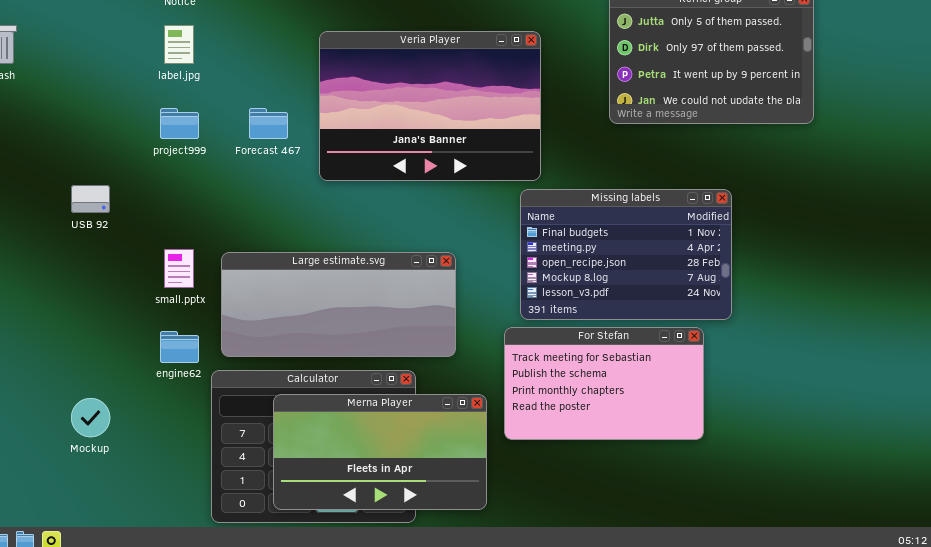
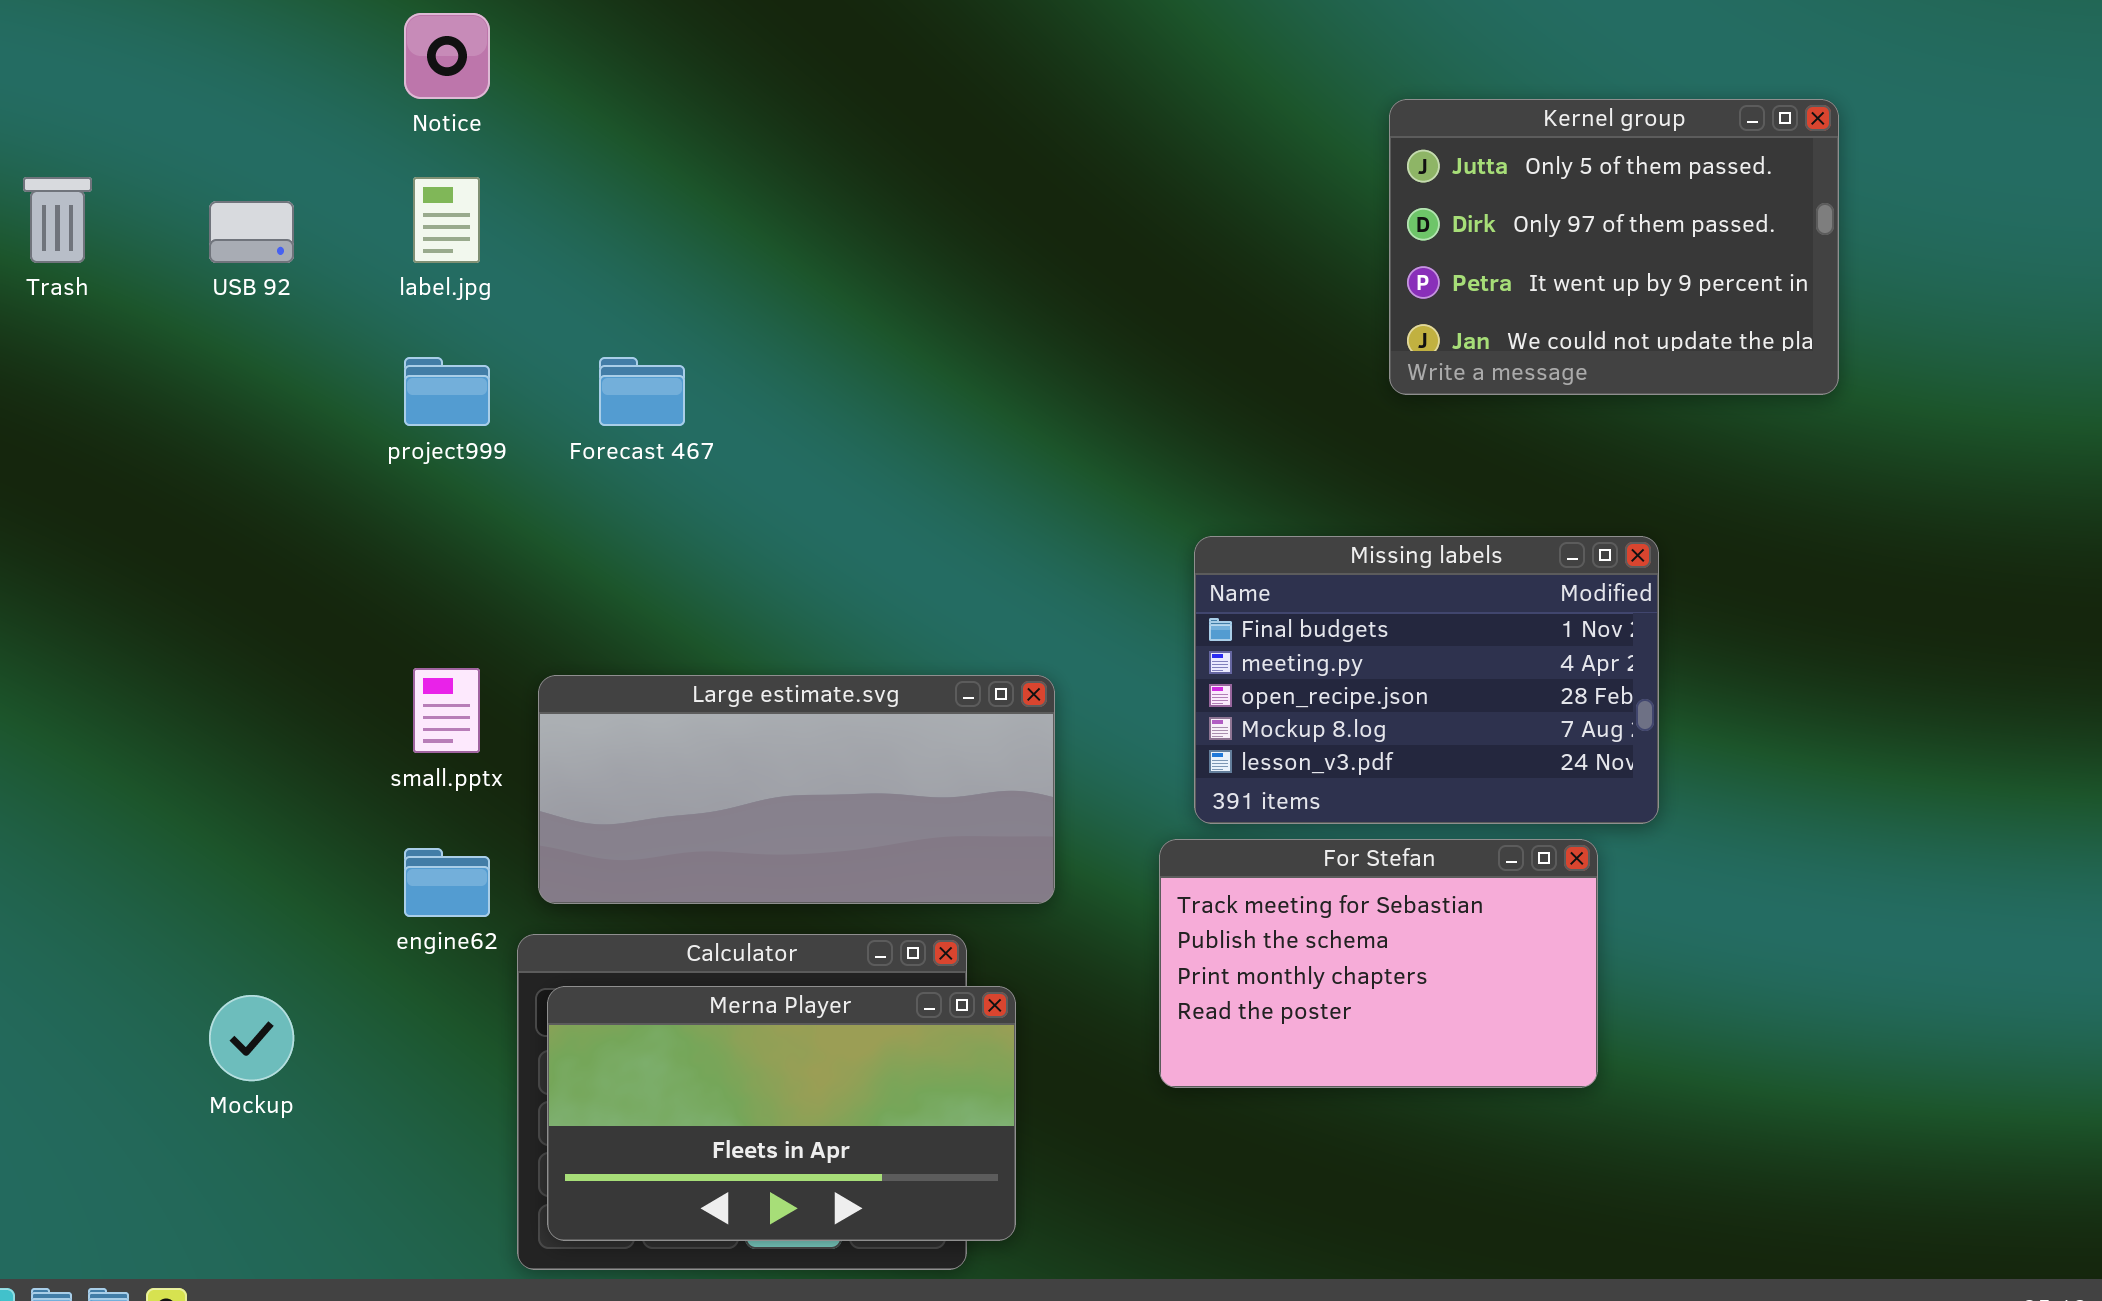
Veria Player: [319,31,541,181] -> none, closed
USB 92: [71,185,110,213] -> [209,201,294,263], moved
Merna Player: [273,394,487,510] -> [547,986,1016,1241], moved

